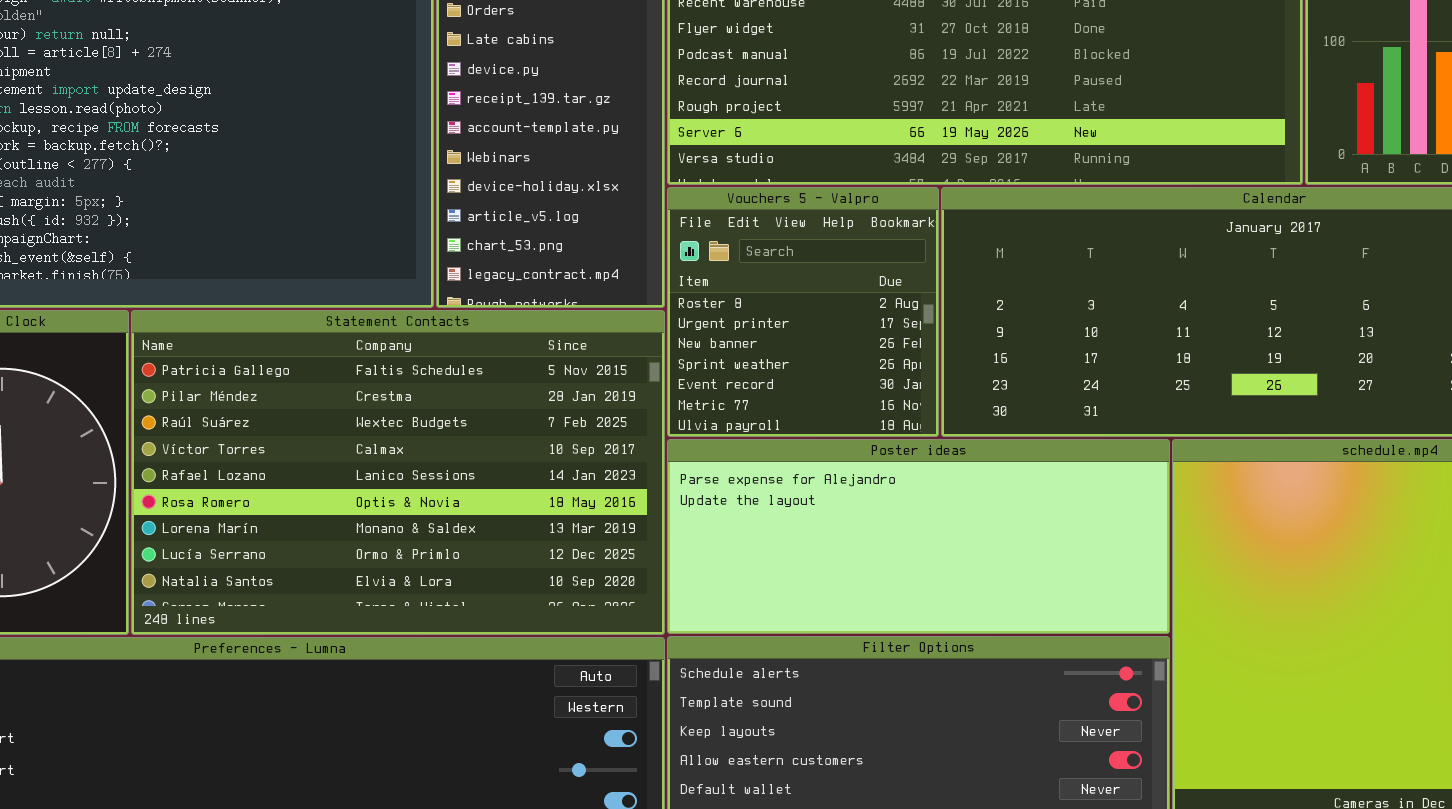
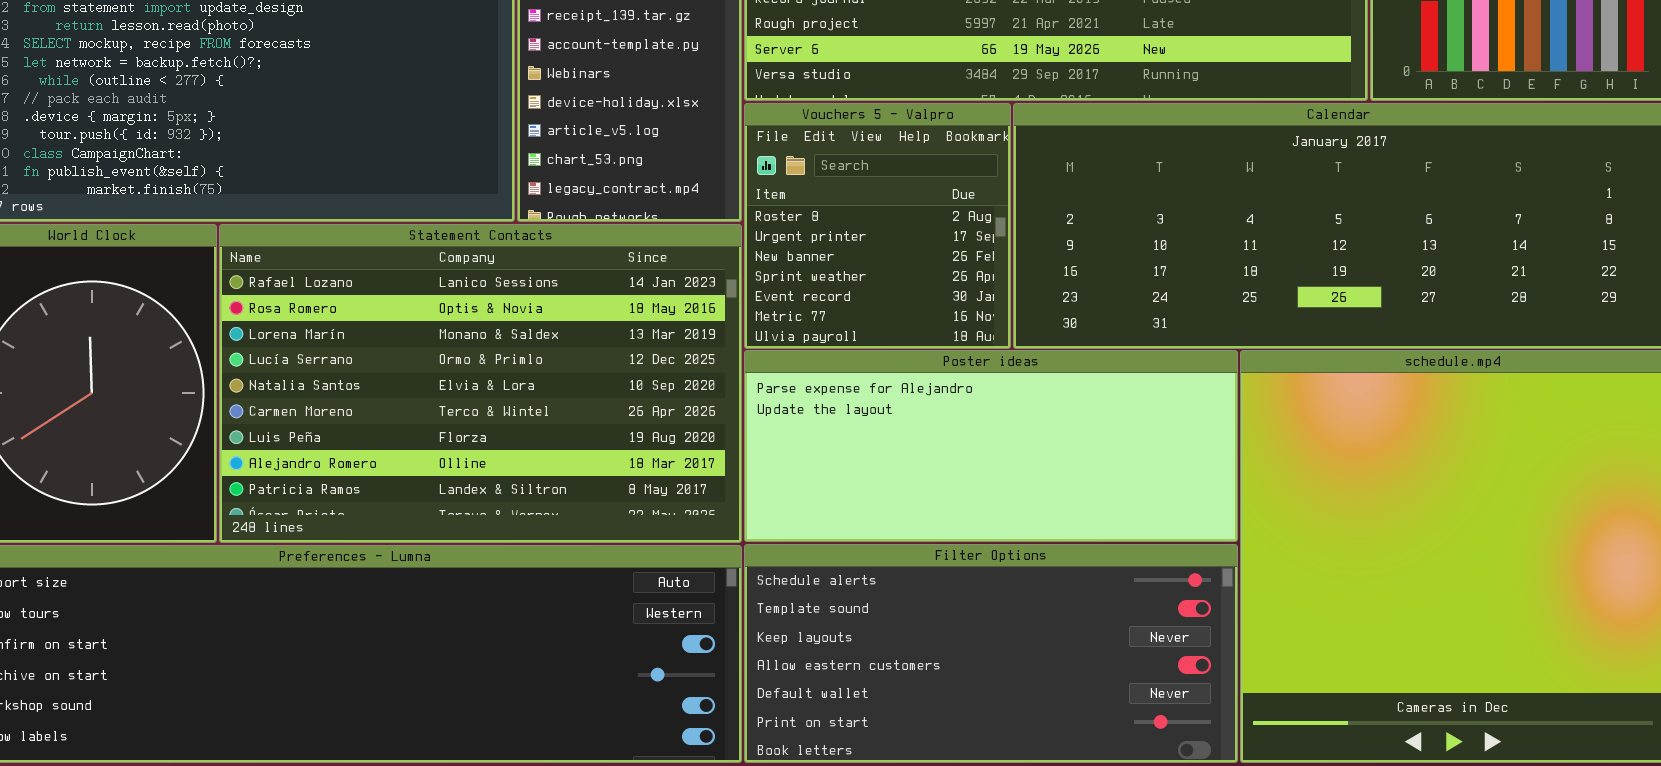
Statement Contacts: [131,310,665,635] -> [219,224,742,543], scrolled down 4 rows

